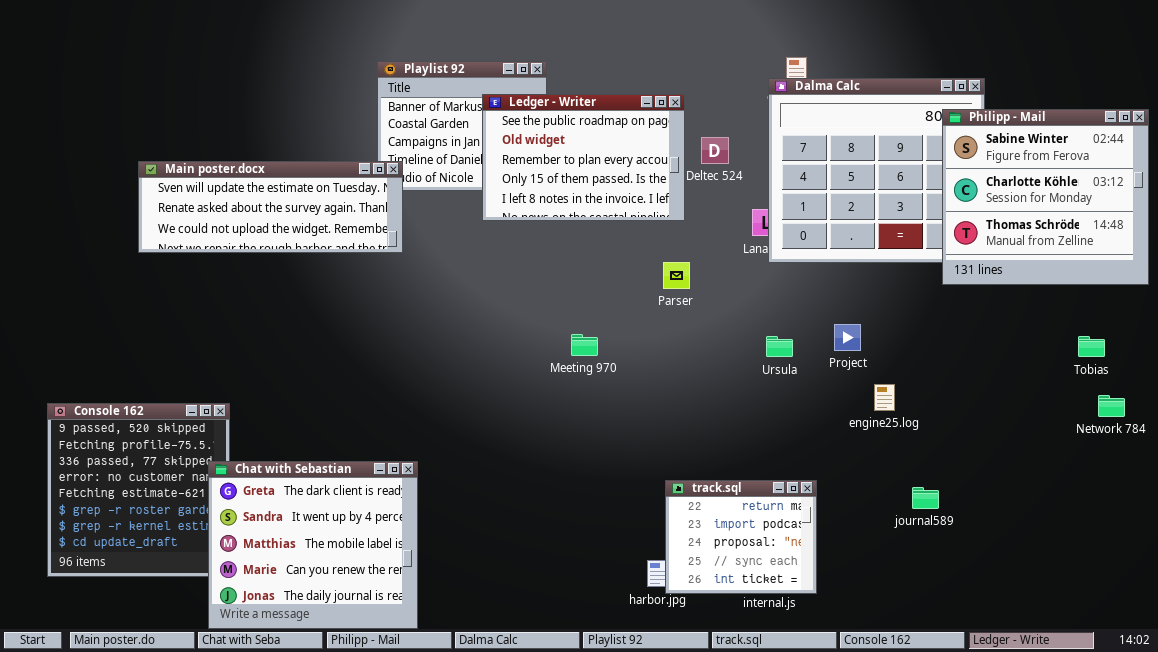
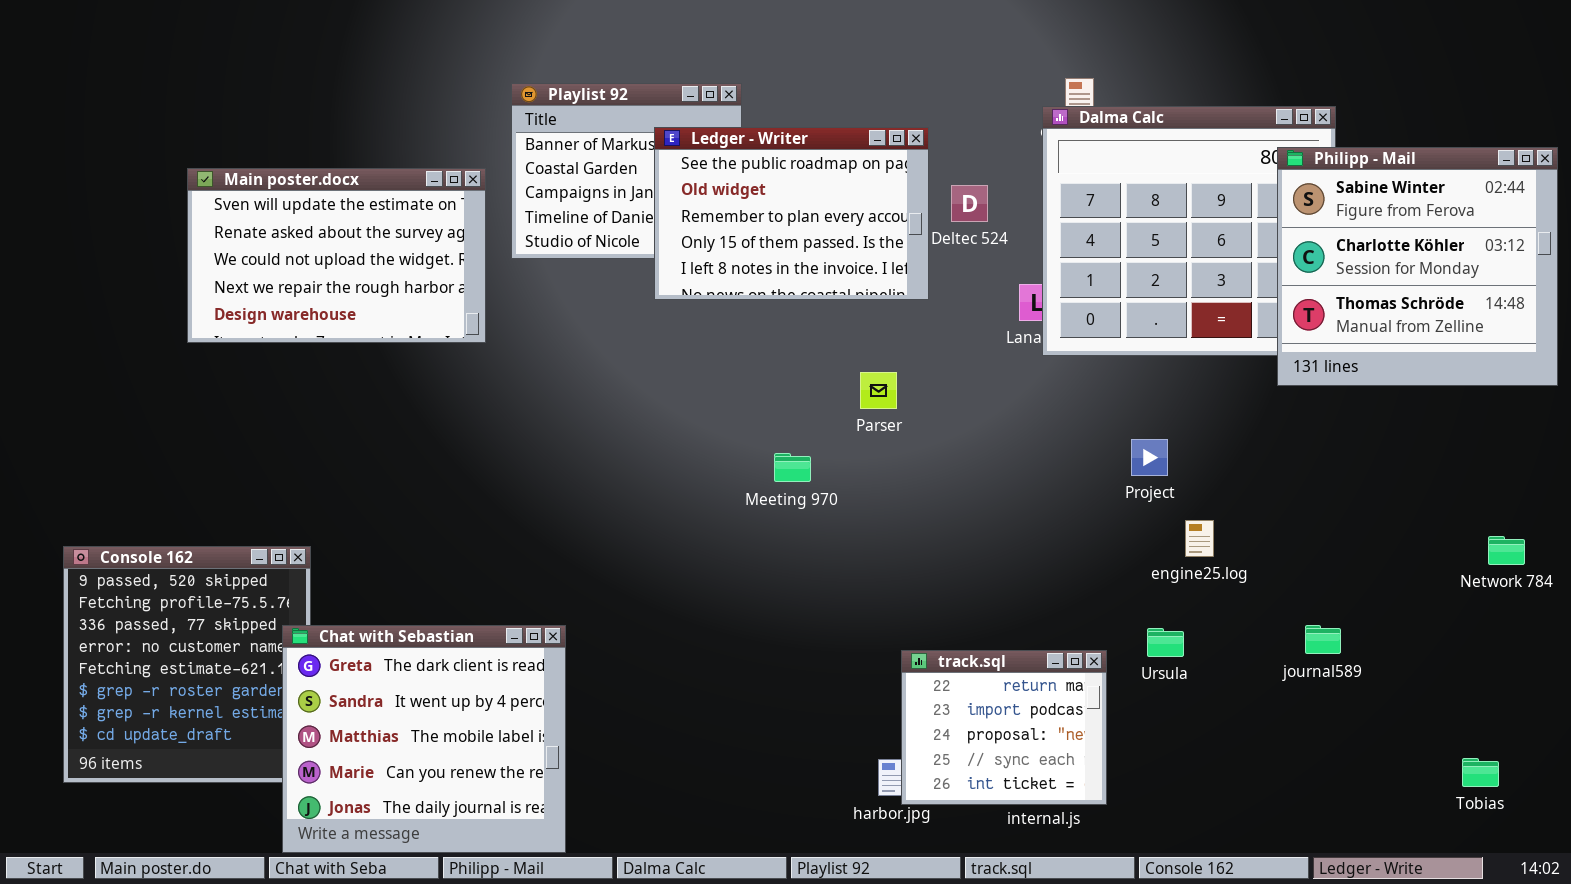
Main poster.docx: [138,161,403,253] -> [187,168,486,343], resized
Parser: [663,262,690,289] -> [860,372,897,409], moved
Ursula: [766,336,793,357] -> [1147,628,1184,657], moved
Tobias: [1078,336,1105,357] -> [1462,758,1499,787], moved
journal589: [912,487,939,509] -> [1305,625,1341,654], moved

